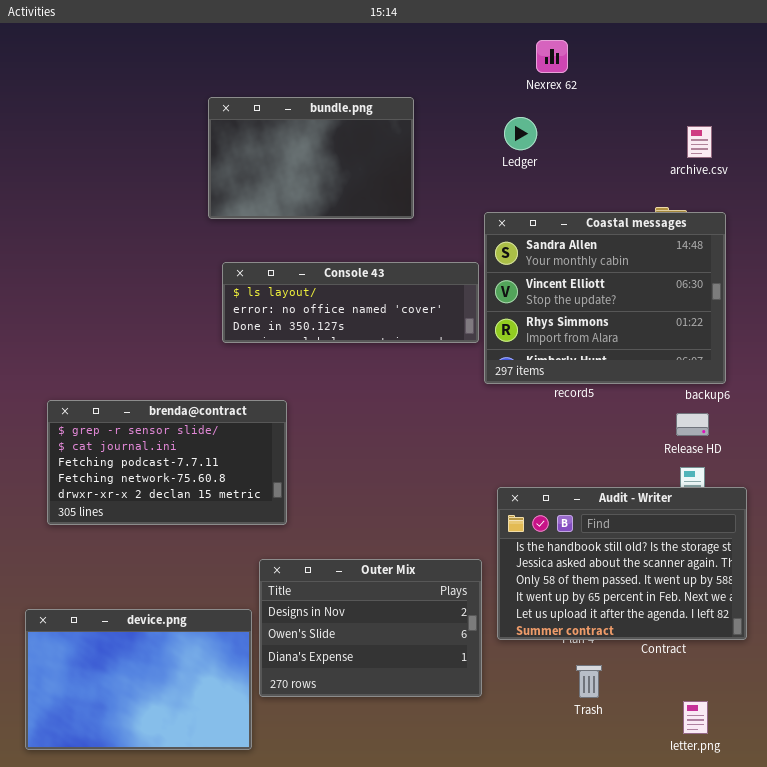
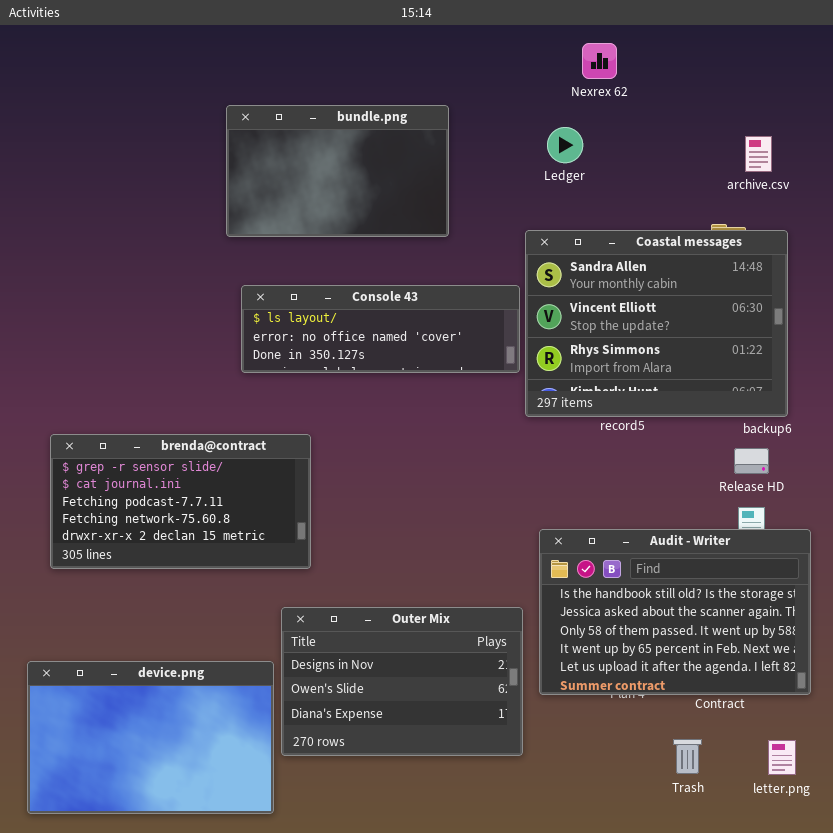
Trash: [576,665,602,698] -> [673,739,702,774], moved
letter.png: [683,701,708,734] -> [768,740,796,775], moved

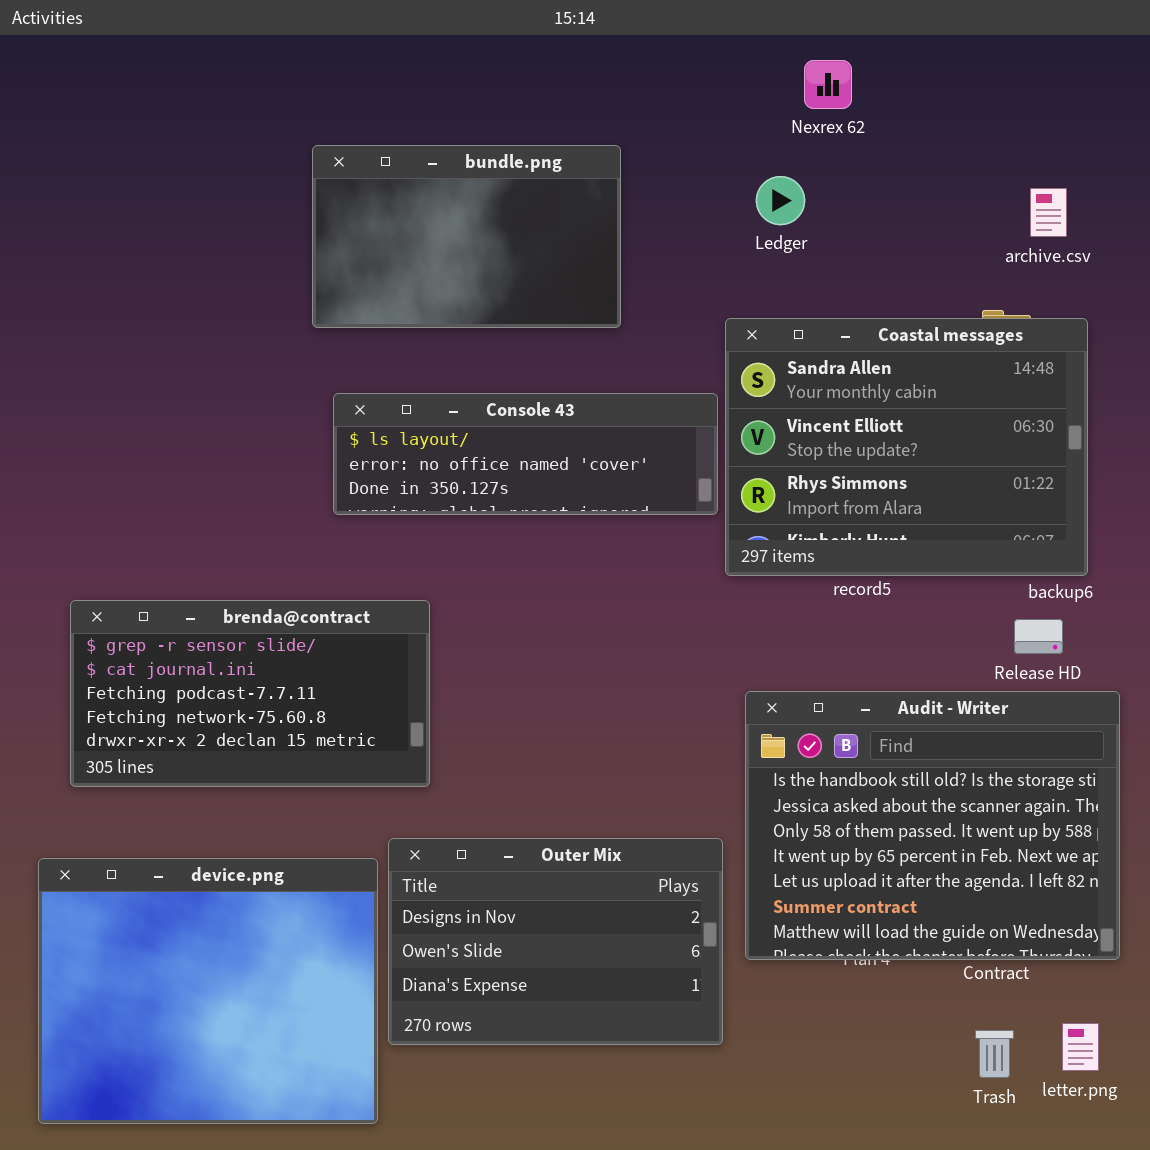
Audit - Writer: [539,529,811,695] -> [745,691,1120,960], resized
device.png: [27,661,274,814] -> [38,858,378,1124], resized
Trash: [673,739,702,774] -> [975,1030,1014,1078], moved

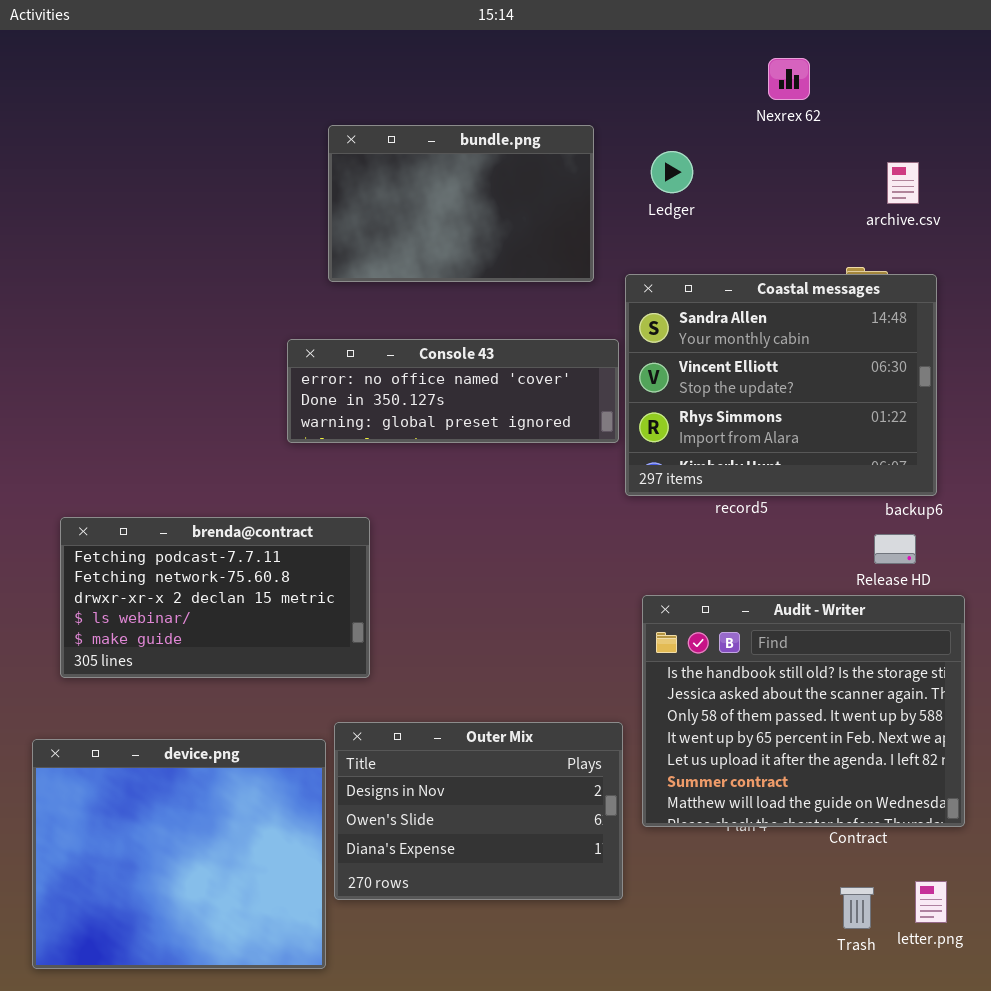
Nexrex 62: [804,60,852,109] -> [768,58,810,100], moved
bundle.png: [312,145,621,328] -> [328,125,594,282], moved
Console 43: [333,393,718,515] -> [287,339,619,443], scrolled down 1 row
brenda@contract: [70,600,430,787] -> [60,517,370,678], scrolled down 2 rows

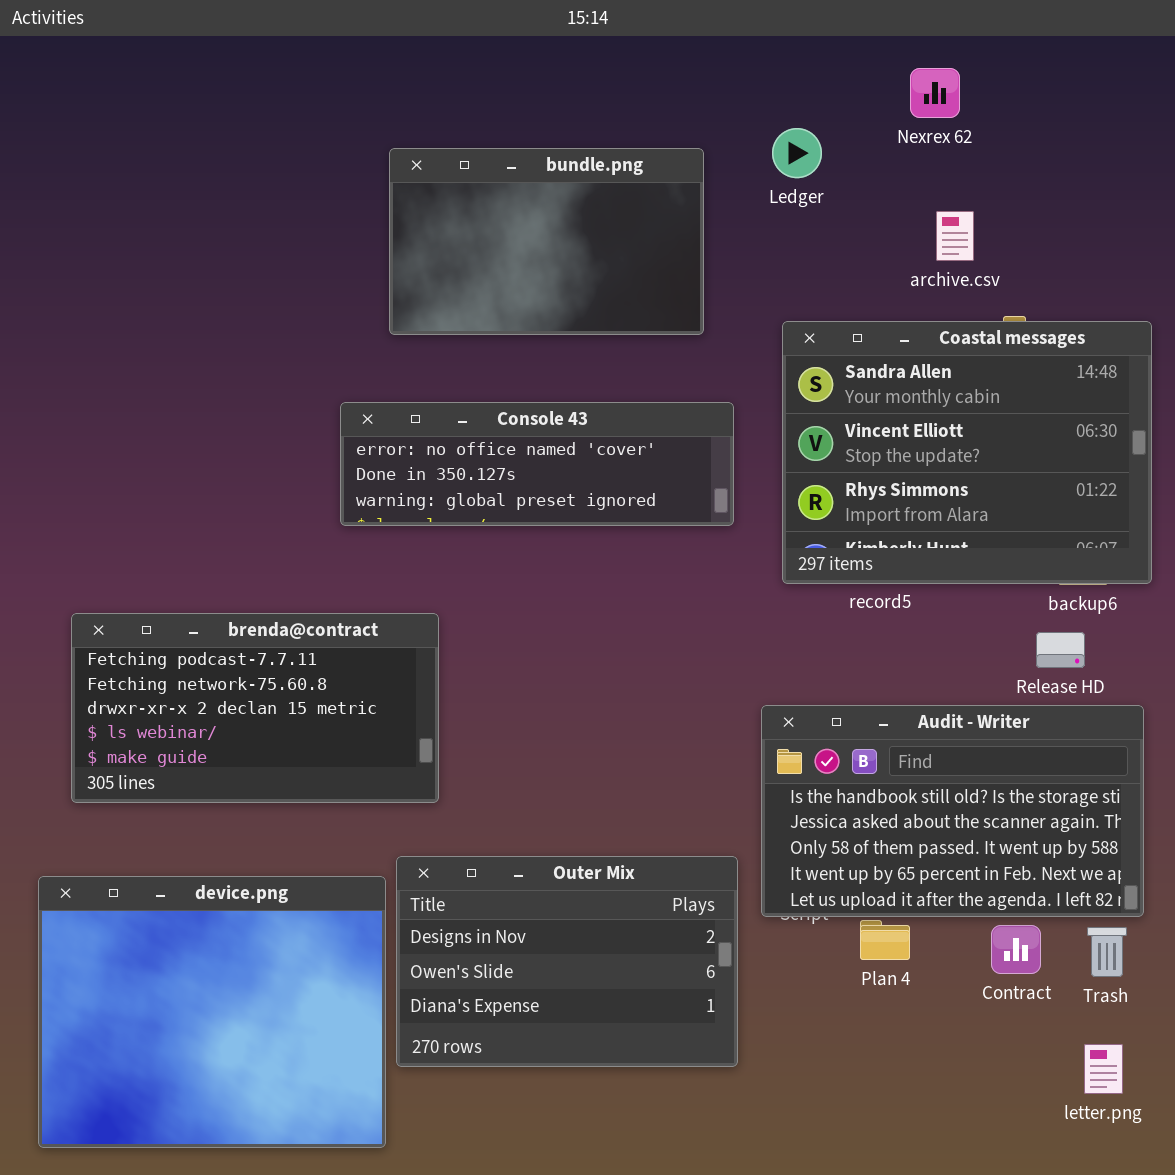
Ledger: [651,151,693,193] -> [772,128,822,178], moved
archive.csv: [887,162,919,204] -> [936,211,974,261], moved
Coastal messages: [625,274,937,496] -> [782,321,1152,584], moved
Audit - Writer: [642,595,965,827] -> [761,705,1144,917], resized
Trash: [840,887,874,929] -> [1087,927,1127,977], moved

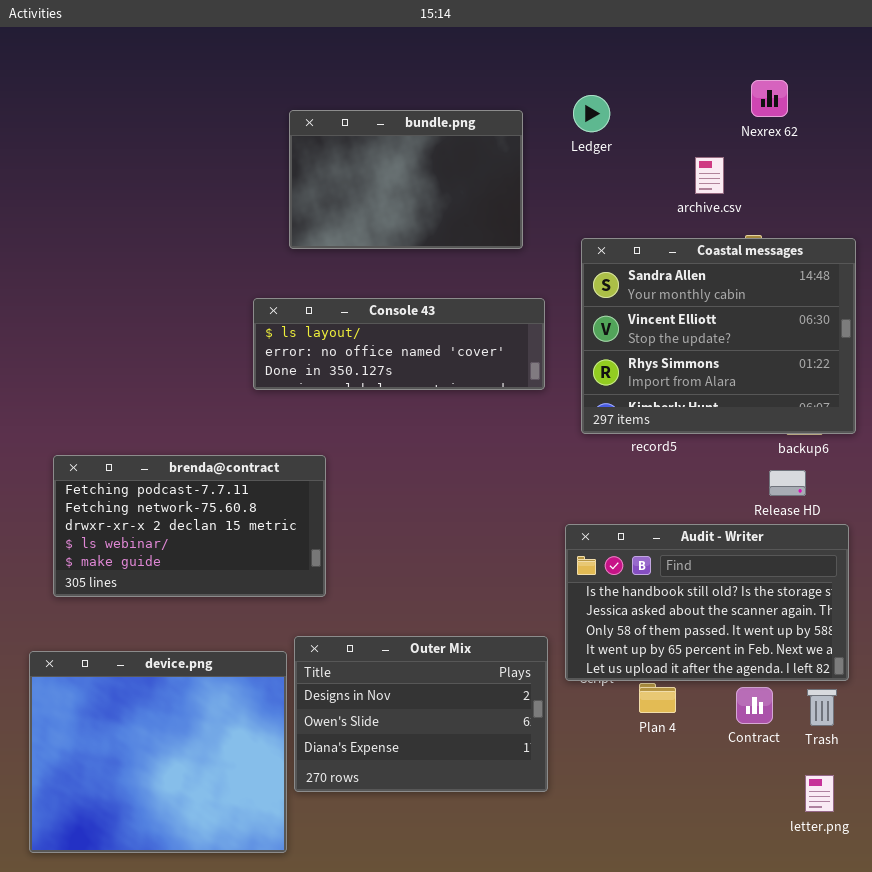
Nexrex 62: [910,68,960,118] -> [751,80,788,117], moved
Console 43: [340,402,734,526] -> [253,298,545,390], scrolled up 1 row

